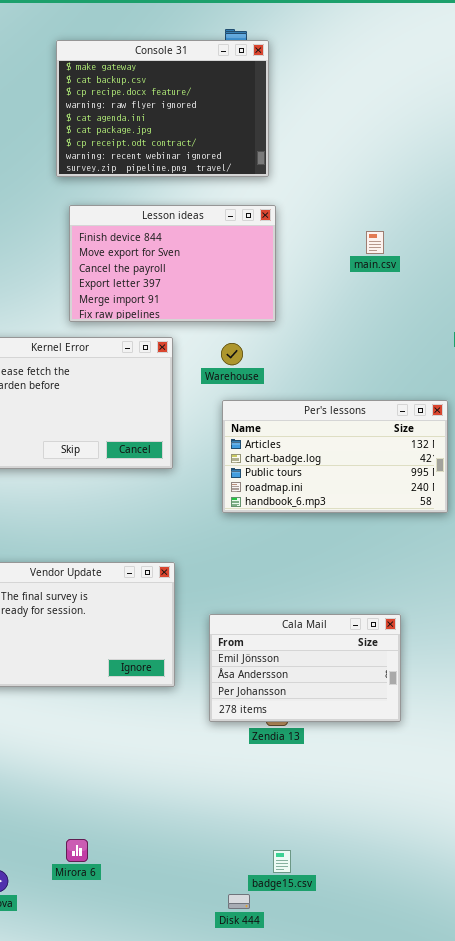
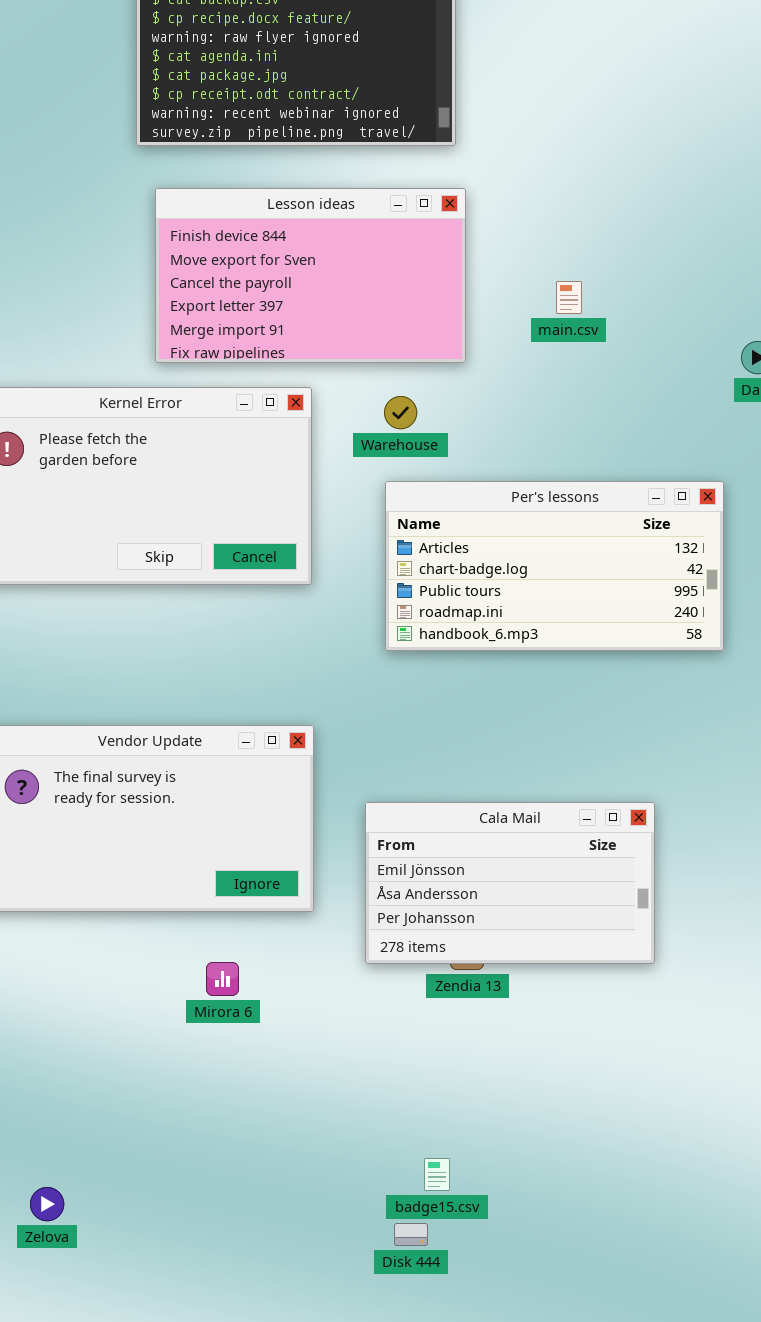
main.csv: [366,231,384,254] -> [556,281,582,314], moved
Mirora 6: [66,839,88,862] -> [206,962,239,996], moved
badge15.csv: [273,850,291,873] -> [424,1158,450,1191], moved

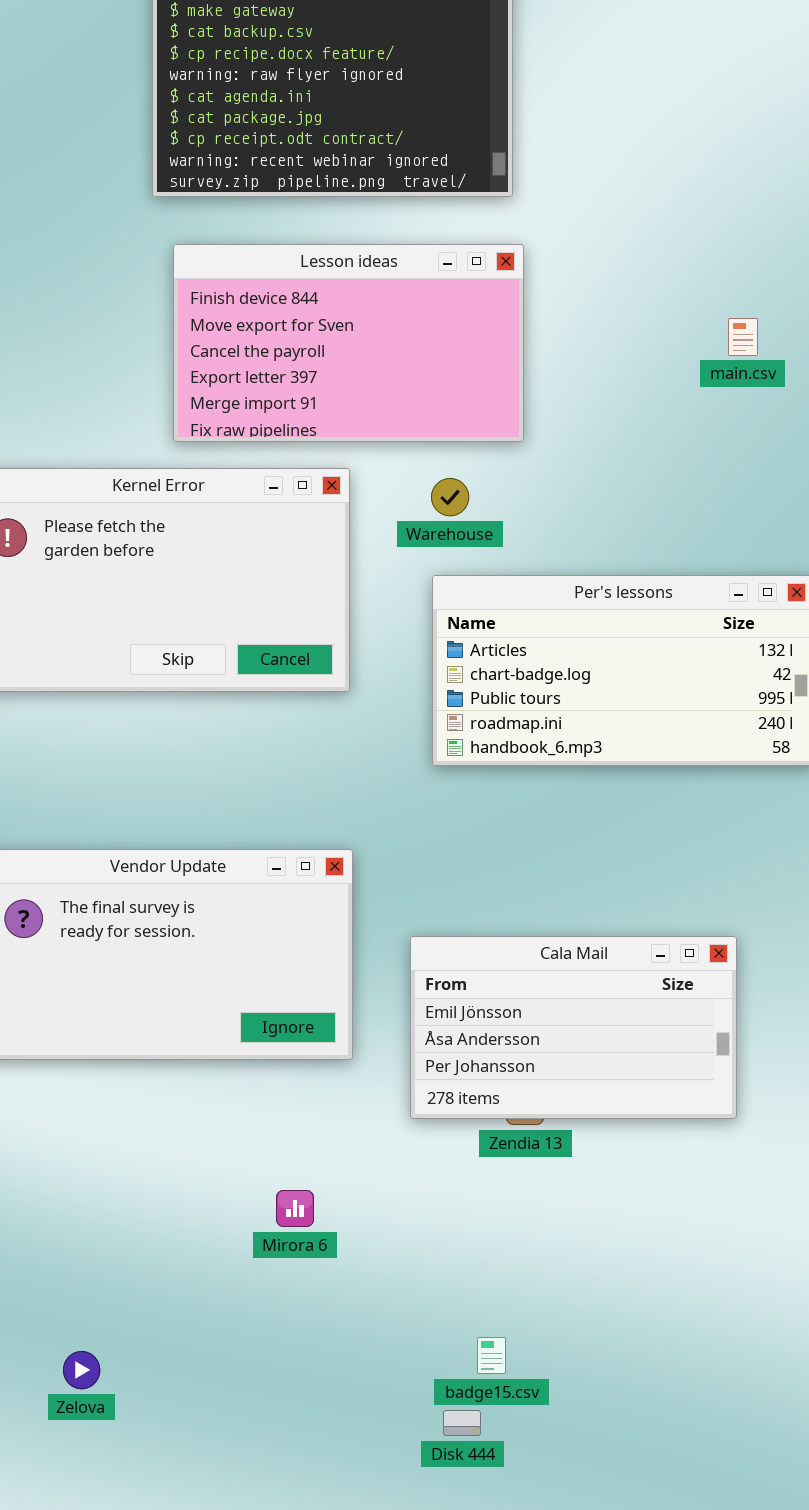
main.csv: [556,281,582,314] -> [728,318,758,356], moved
Mirora 6: [206,962,239,996] -> [276,1190,314,1227], moved
Zelova: [30,1187,64,1221] -> [63,1351,100,1389], moved

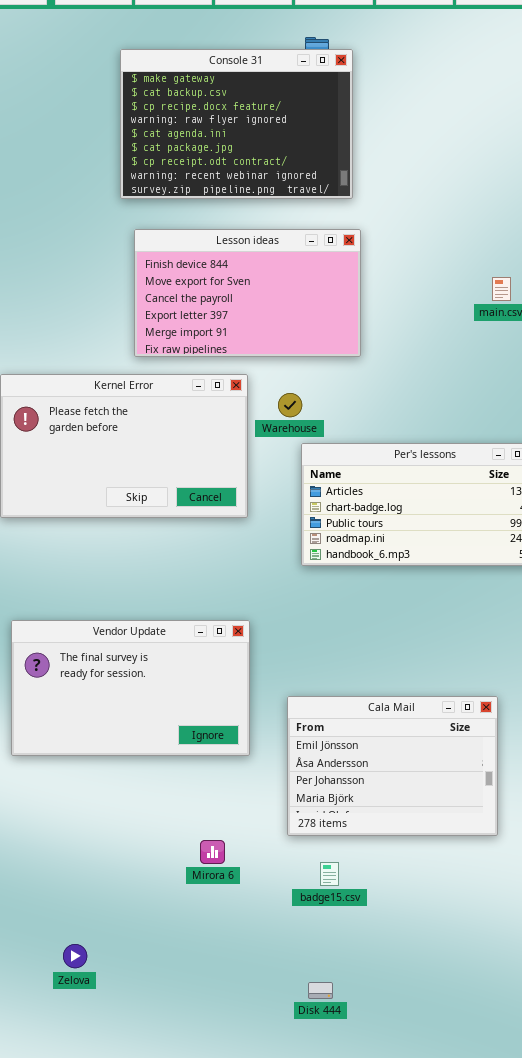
Warehouse: [431,478,469,516] -> [278,393,302,417], moved
Cala Mail: [410,936,737,1119] -> [287,696,498,836], moved, resized
badge15.csv: [477,1337,506,1374] -> [320,862,339,886], moved

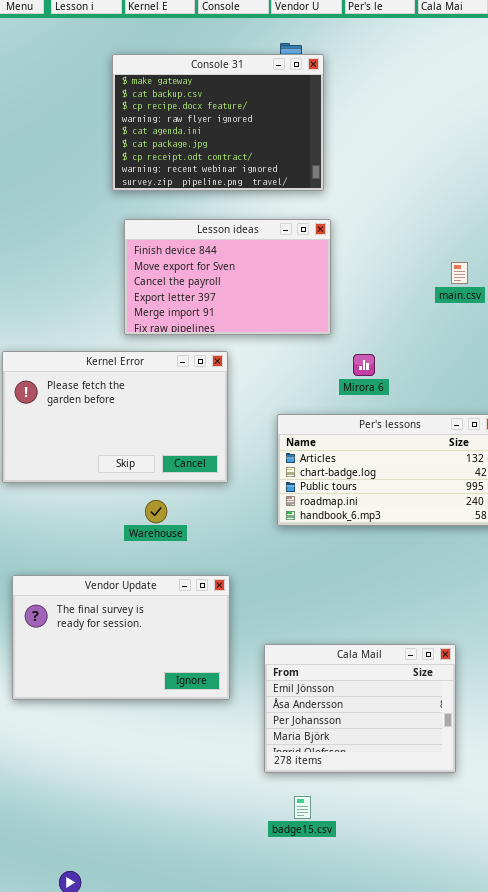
Warehouse: [278,393,302,417] -> [145,500,167,523], moved
Mirora 6: [200,840,225,864] -> [353,354,375,376], moved

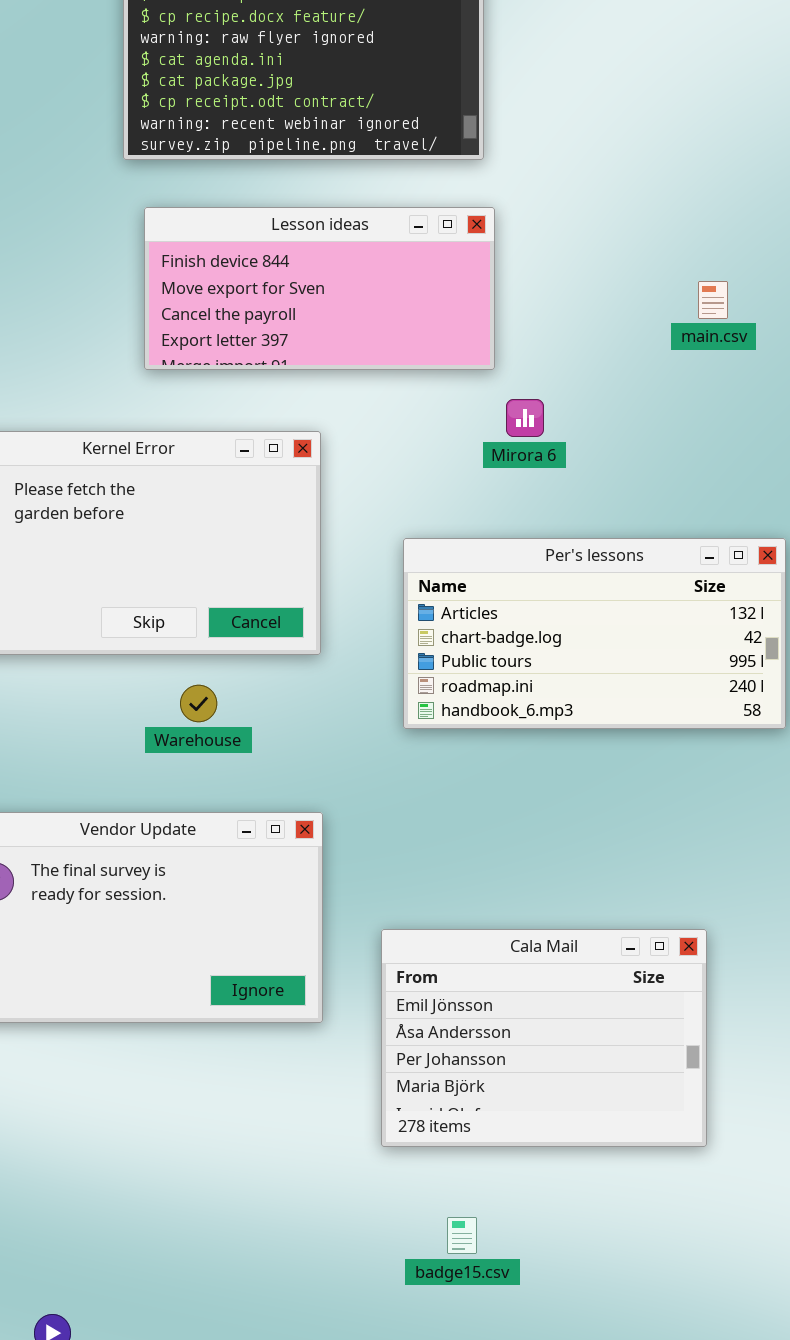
Lesson ideas: [124,219,331,335] -> [144,207,495,370], resized
Mirora 6: [353,354,375,376] -> [506,399,544,437], moved
badge15.csv: [294,796,311,819] -> [447,1217,477,1254], moved

